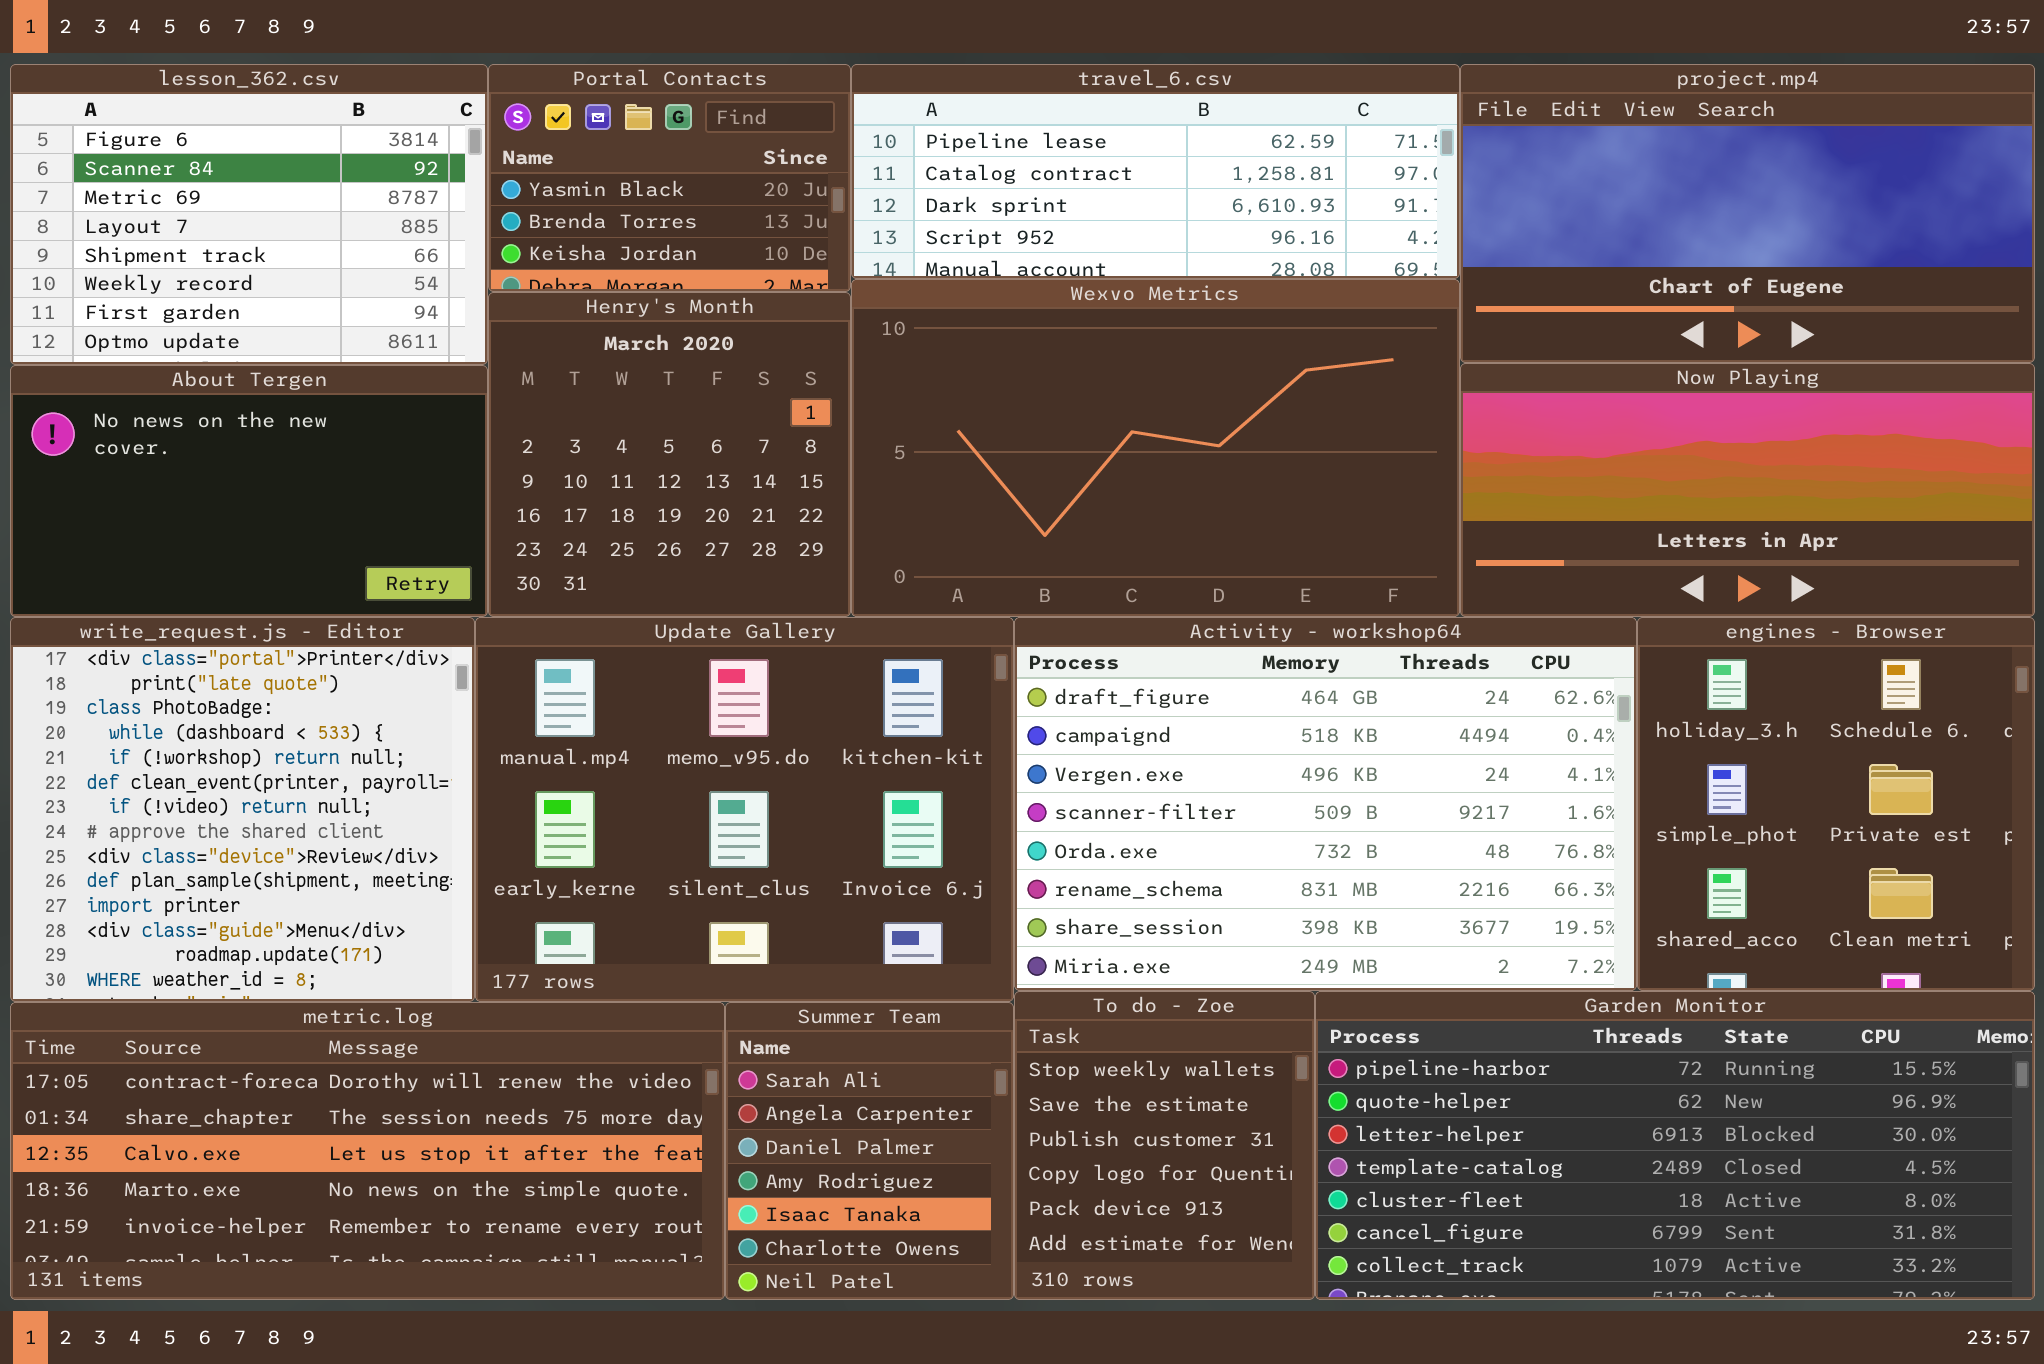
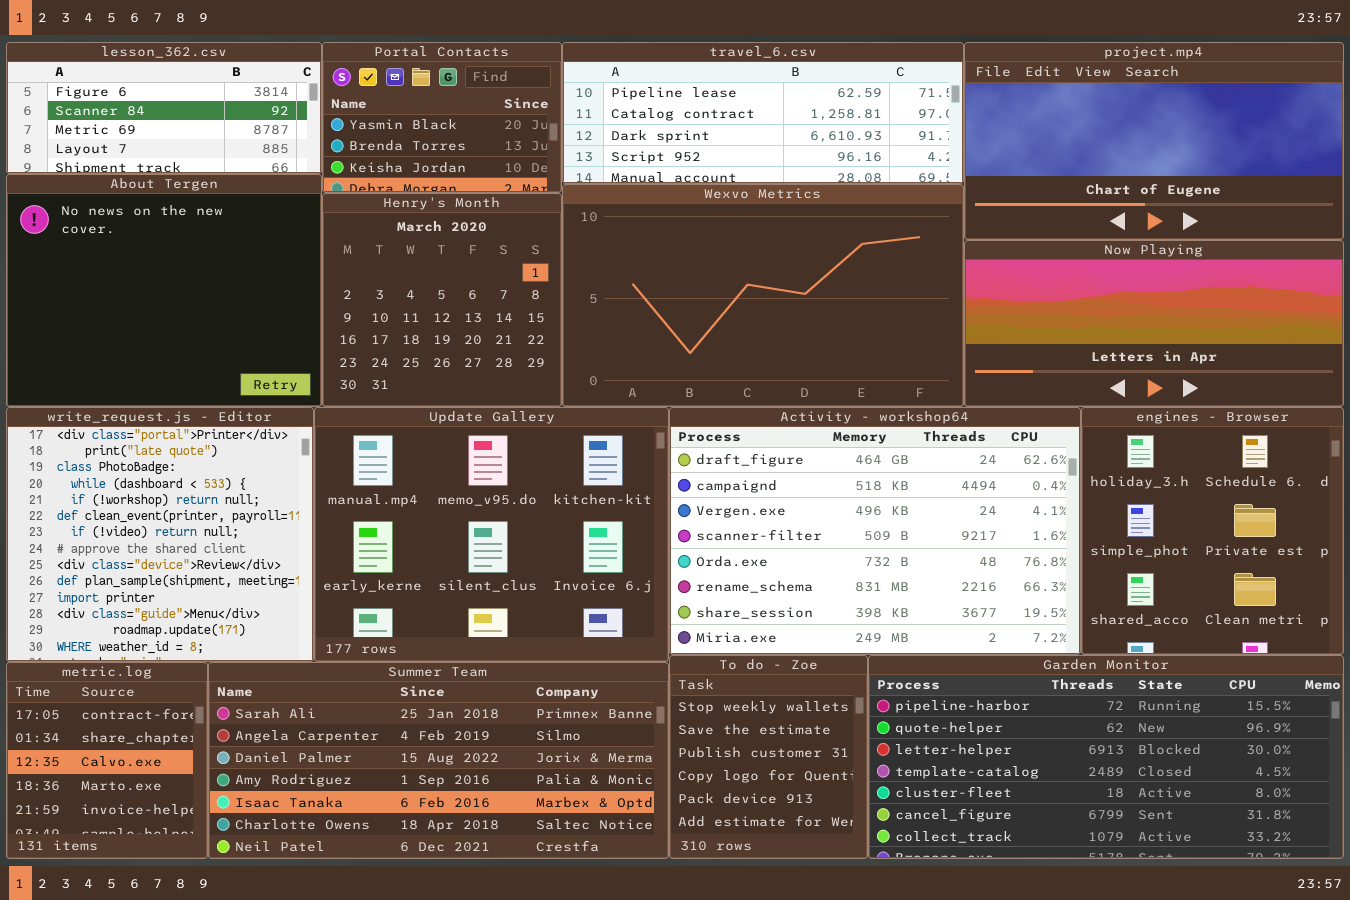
lesson_362.csv: [10,64,488,365] -> [6,42,322,174], resized
About Tergen: [10,365,488,617] -> [6,174,322,407], resized
metric.log: [10,1002,725,1300] -> [6,662,208,859], resized
Summer Team: [725,1002,1014,1300] -> [208,662,669,859], resized

